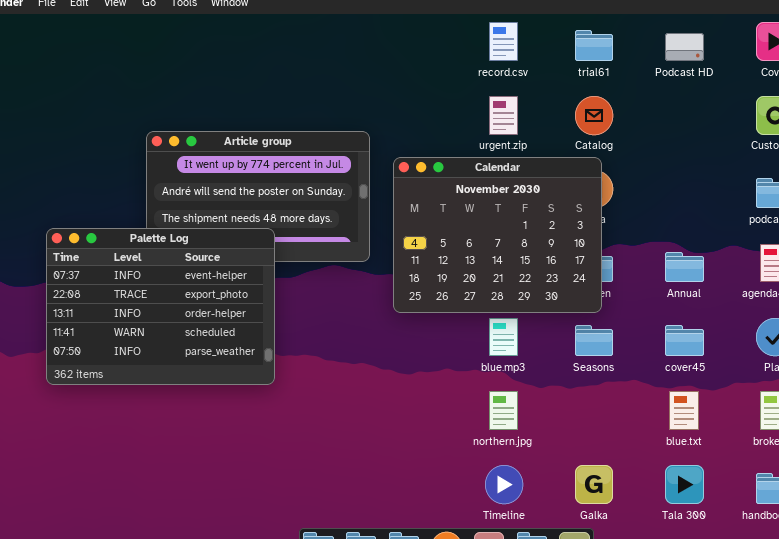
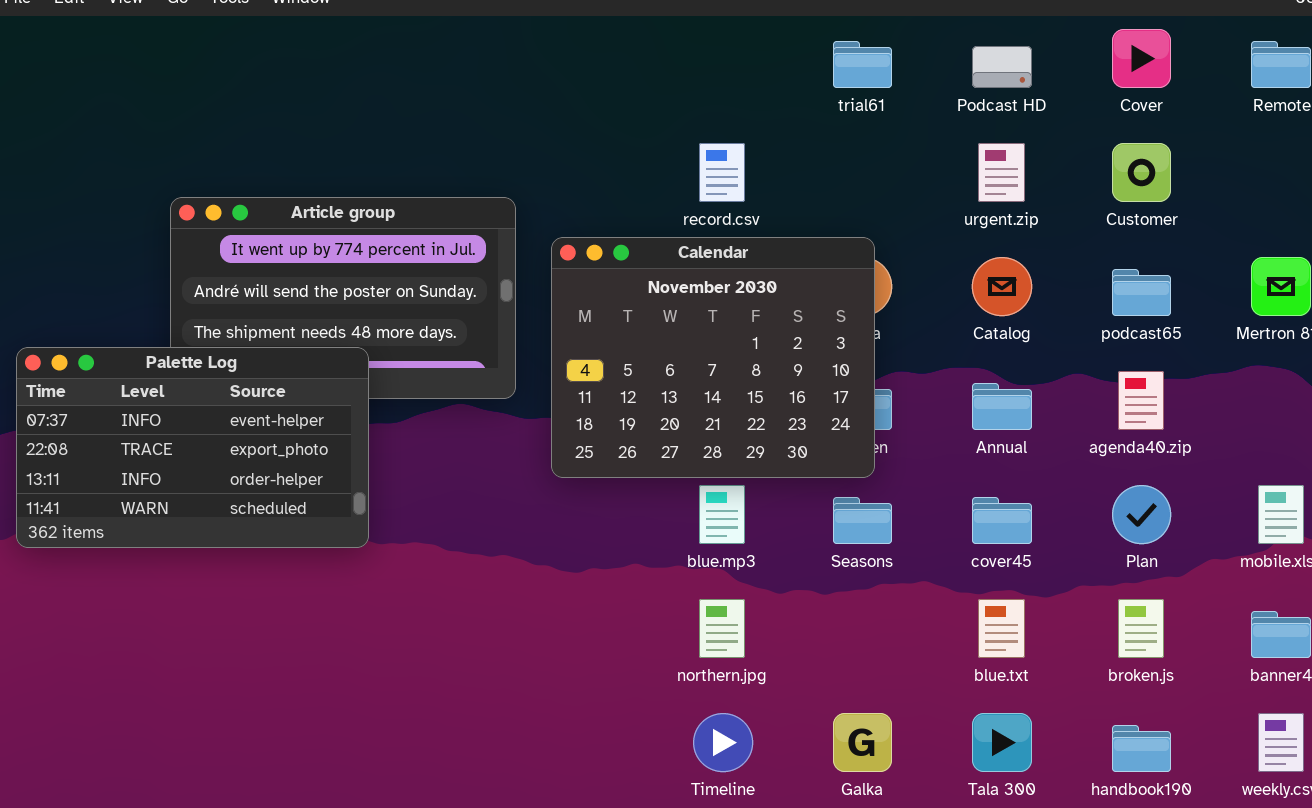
record.csv: [489,22,518,61] -> [699,143,745,202], moved
urgent.zip: [489,96,518,135] -> [978,143,1025,202], moved
Catalog: [575,96,613,135] -> [972,257,1032,316], moved
Palette Log: [46,228,275,385] -> [16,347,369,548], resized

